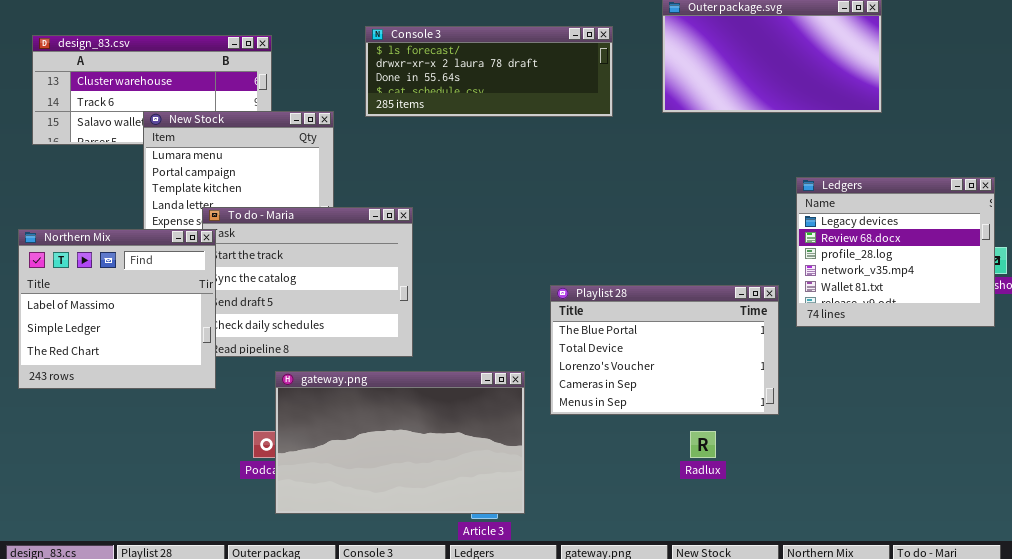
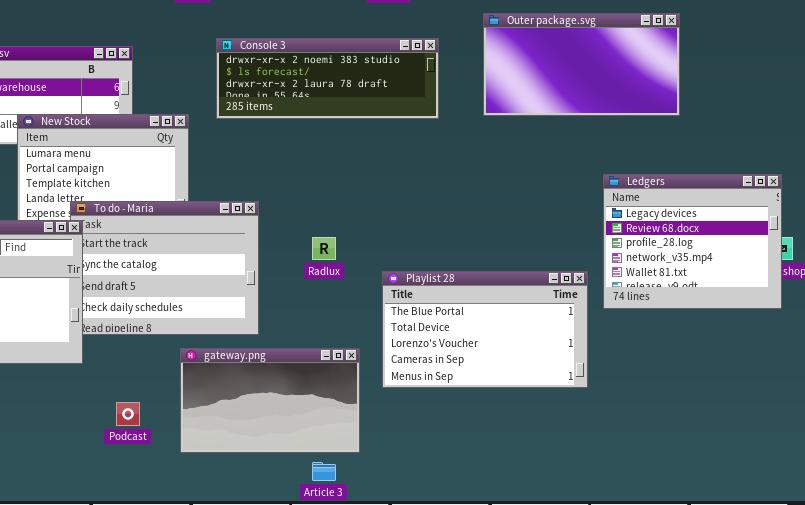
Console 3: [365,26,613,117] -> [216,38,439,119], scrolled up 1 row
gateway.png: [275,371,525,514] -> [180,348,360,453], resized
Radlux: [690,431,716,458] -> [312,237,336,260], moved

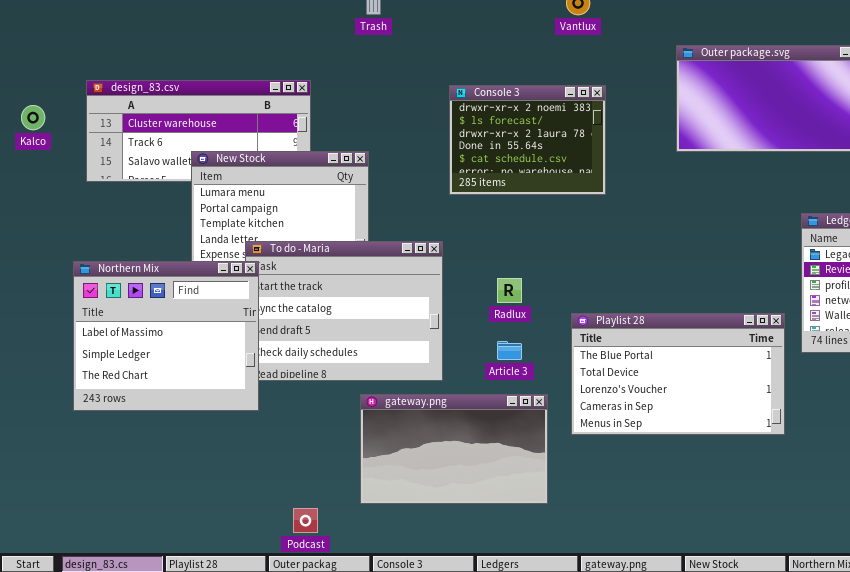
Console 3: [216,38,439,119] -> [449,85,606,195], moved, resized
Podcast: [116,402,140,426] -> [293,508,318,533], moved
Article 3: [312,462,336,481] -> [497,341,522,360], moved

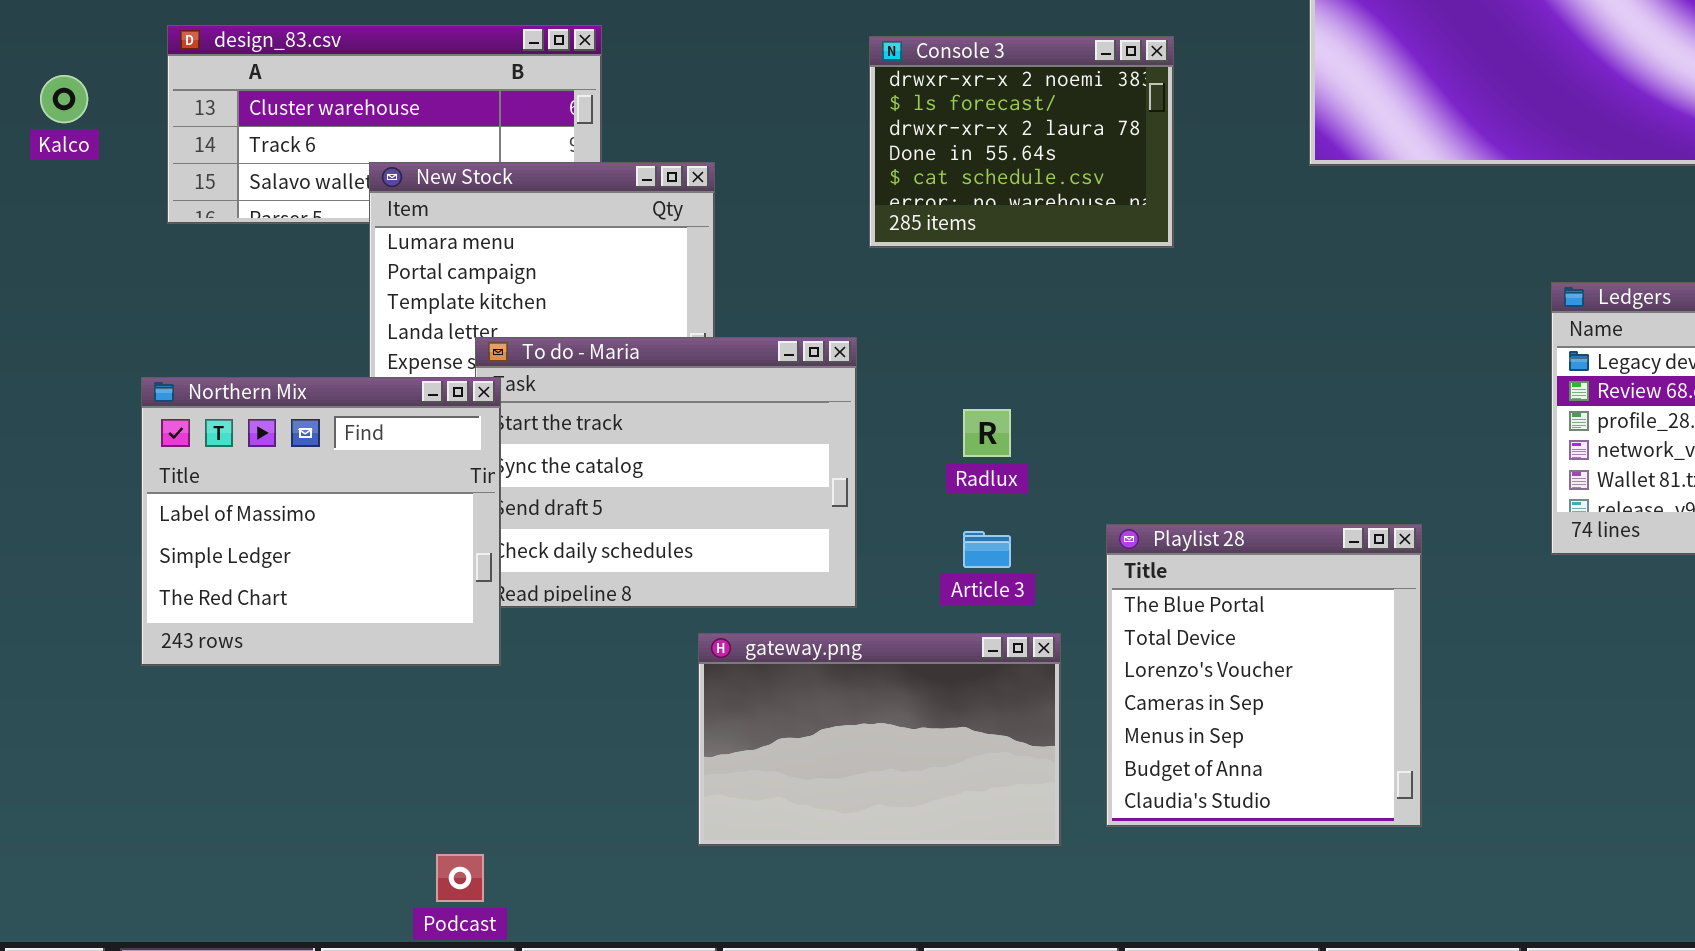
Playlist 28: [571,313,785,435] -> [1106,524,1422,827], moved, resized
Podcast: [293,508,318,533] -> [436,854,484,902], moved

